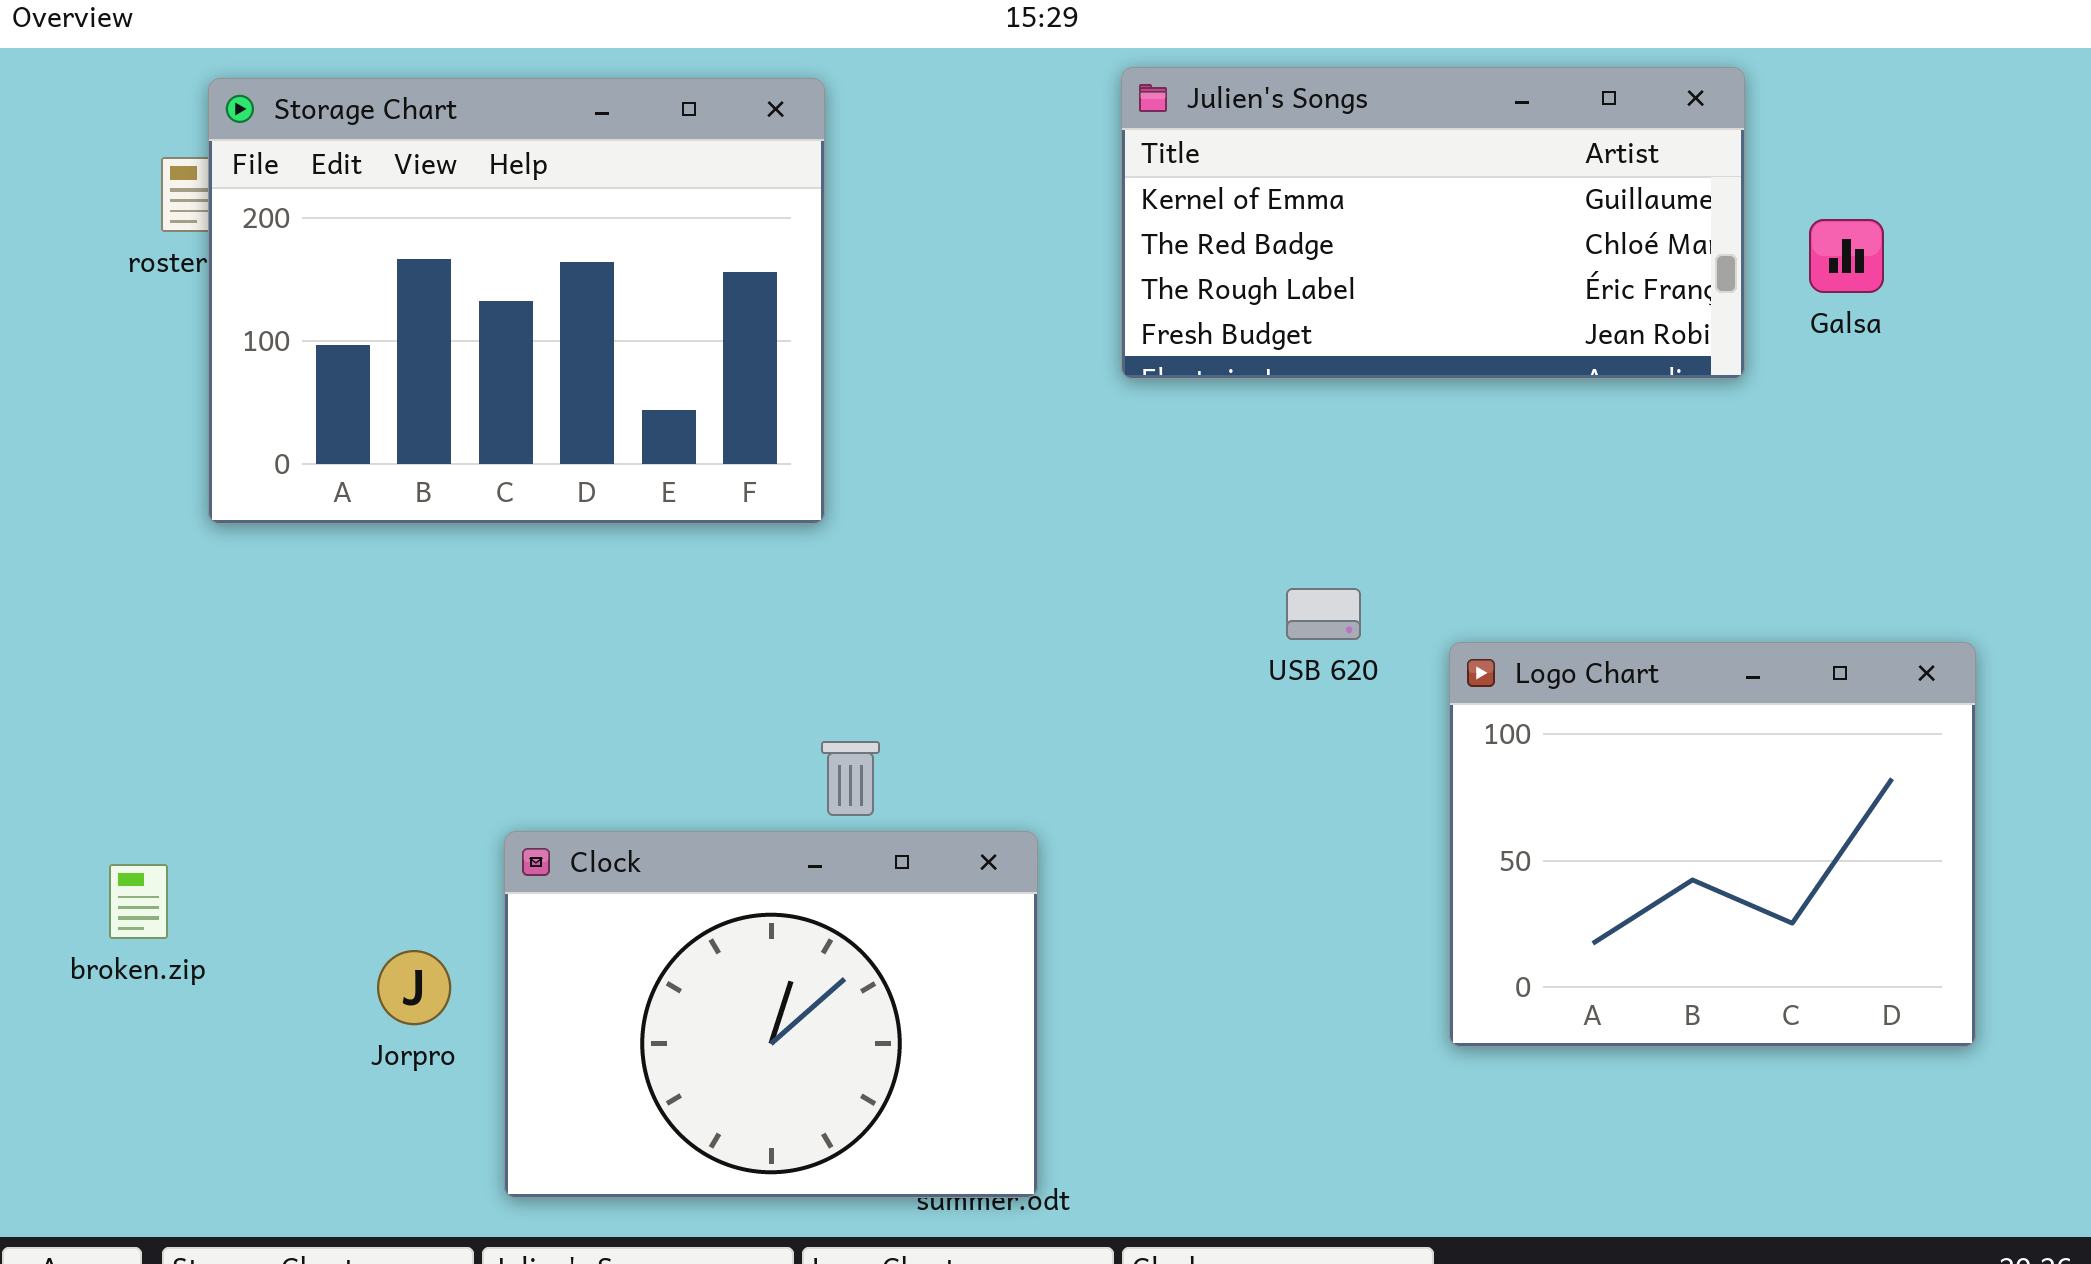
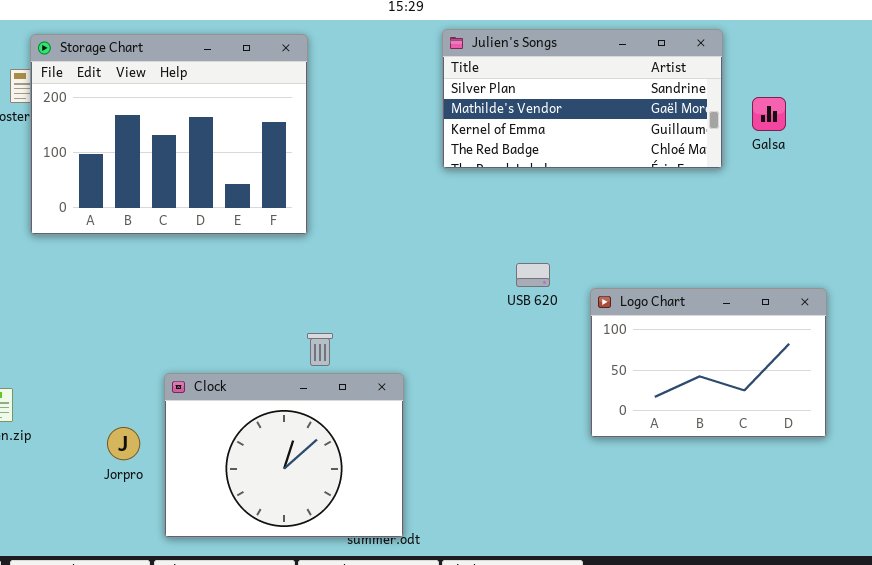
Julien's Songs: [1121,67,1745,379] -> [442,29,723,169], scrolled up 2 rows
Logo Chart: [1449,642,1976,1047] -> [590,288,827,438], resized

